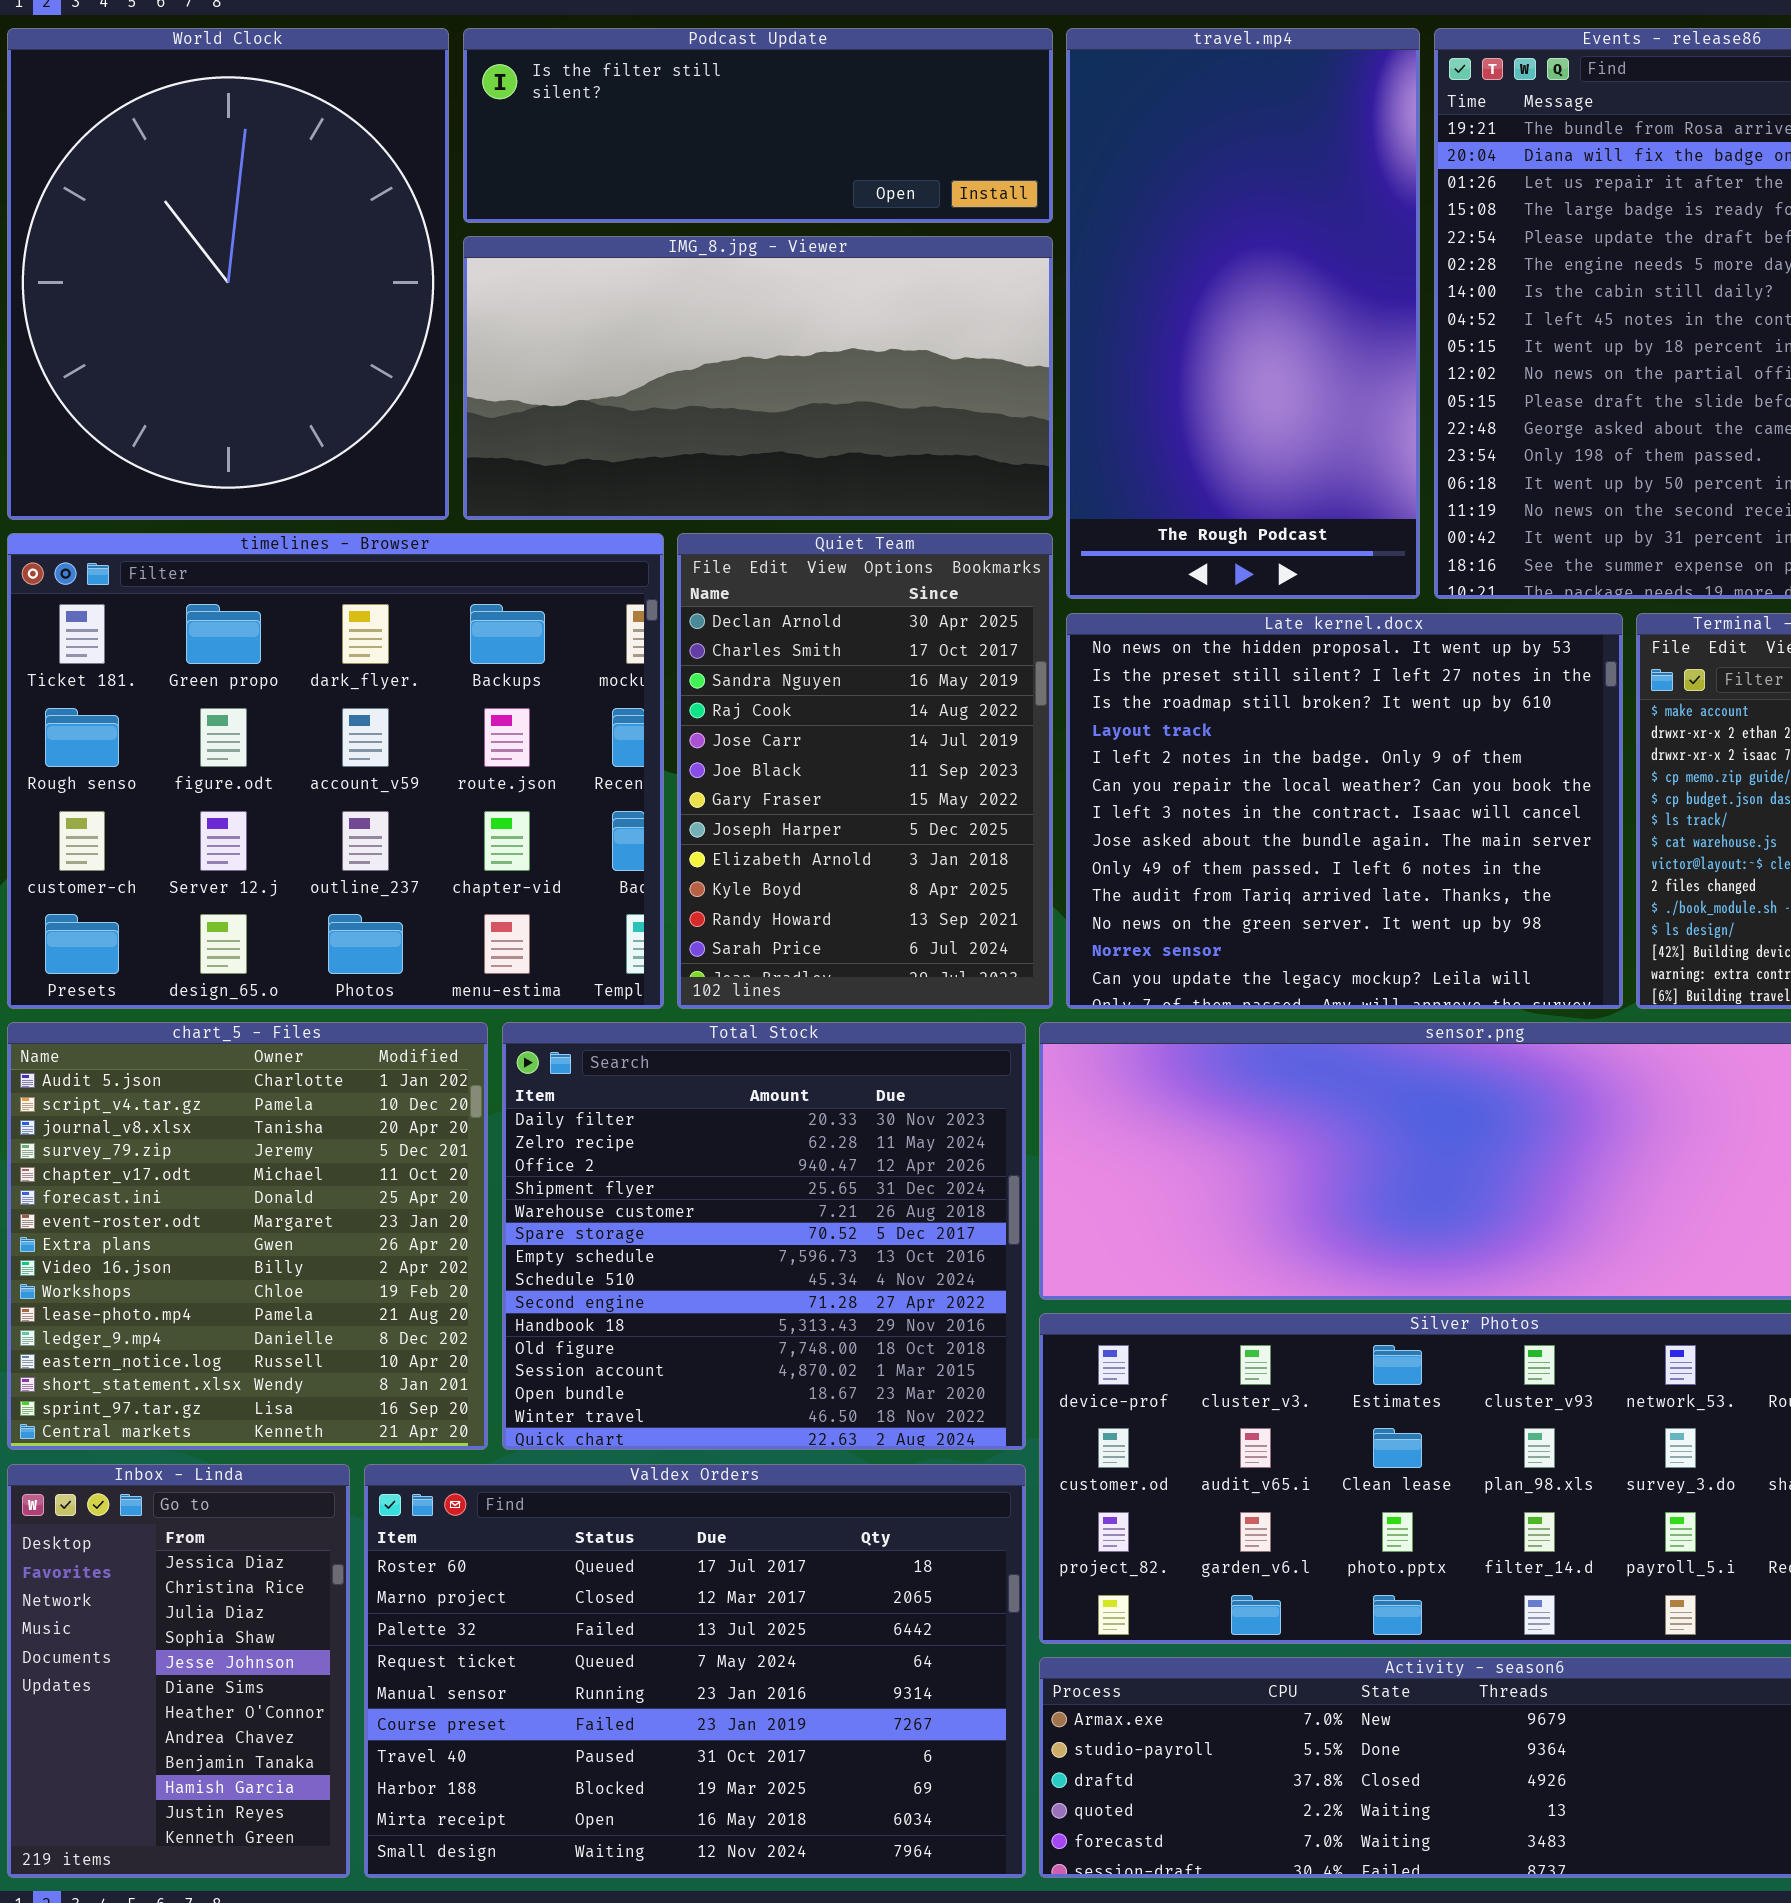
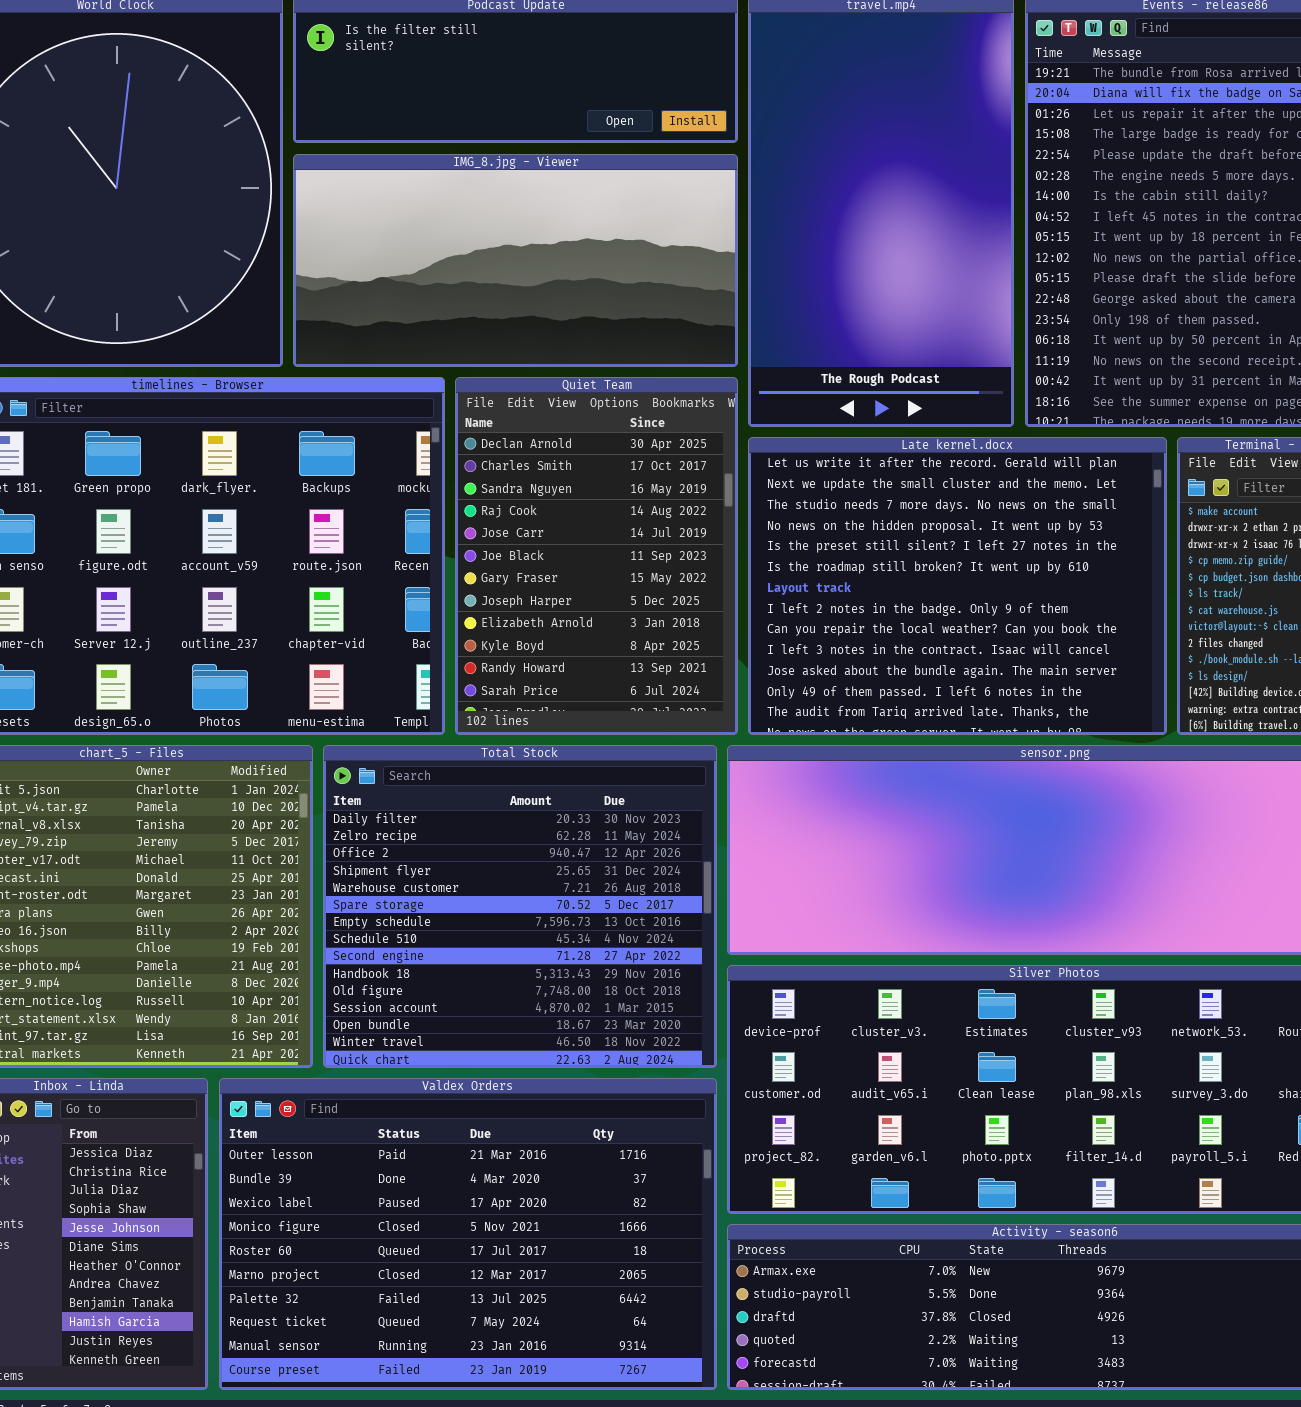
Late kernel.docx: [1066,613,1623,1009] -> [748,437,1167,735], scrolled up 3 rows
Valdex Orders: [364,1464,1026,1878] -> [219,1078,717,1390], scrolled up 4 rows

